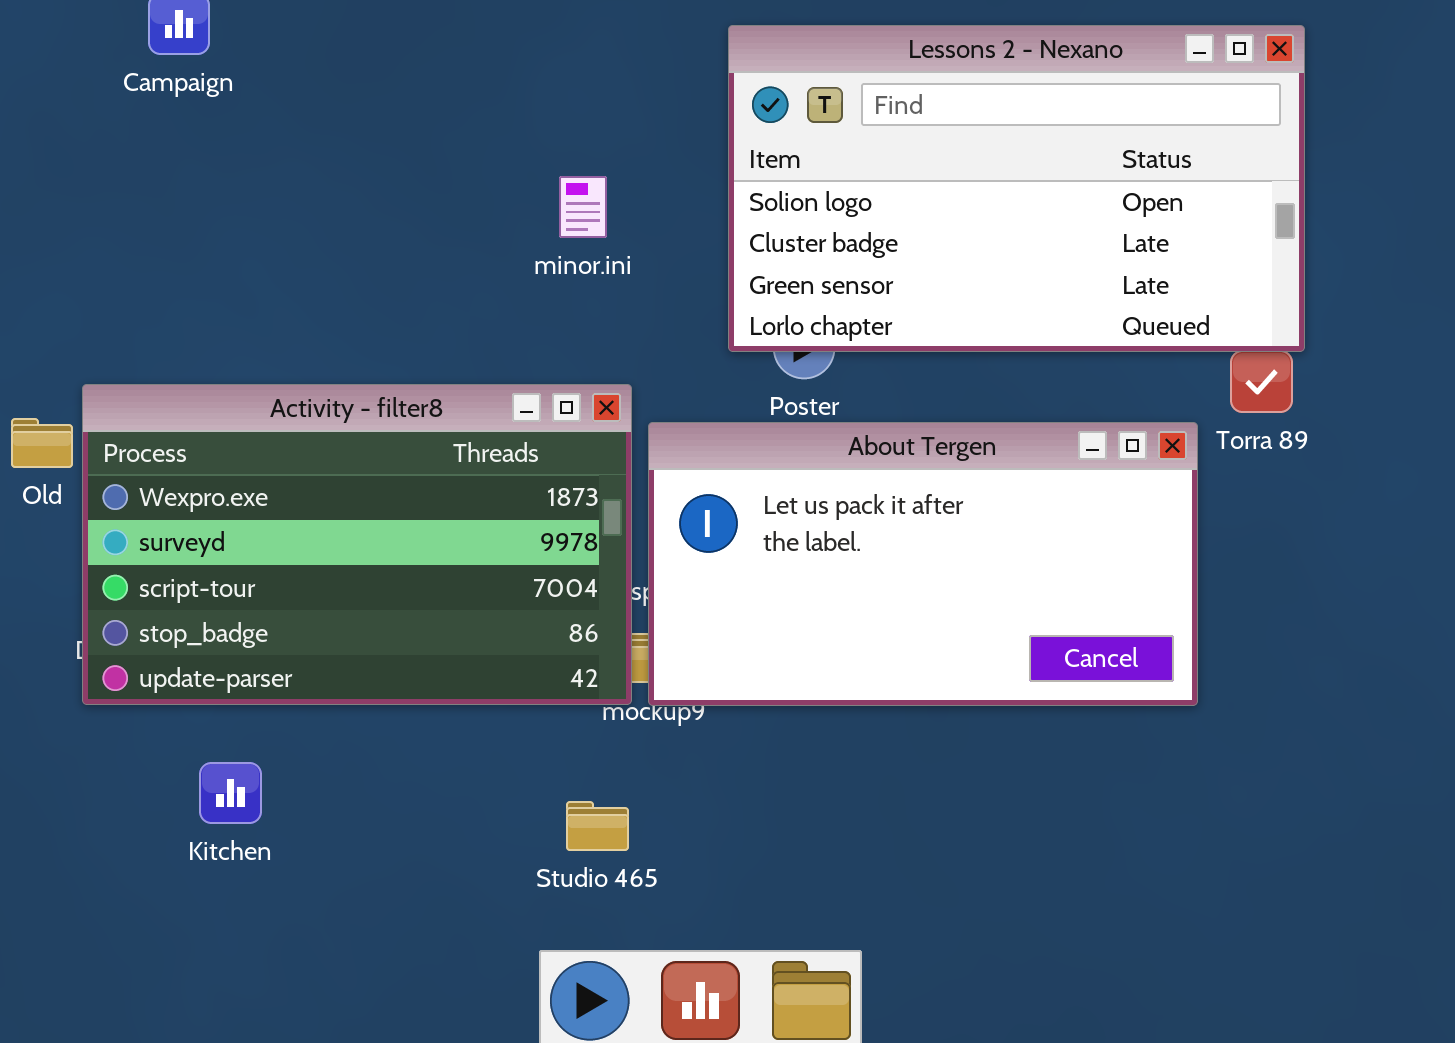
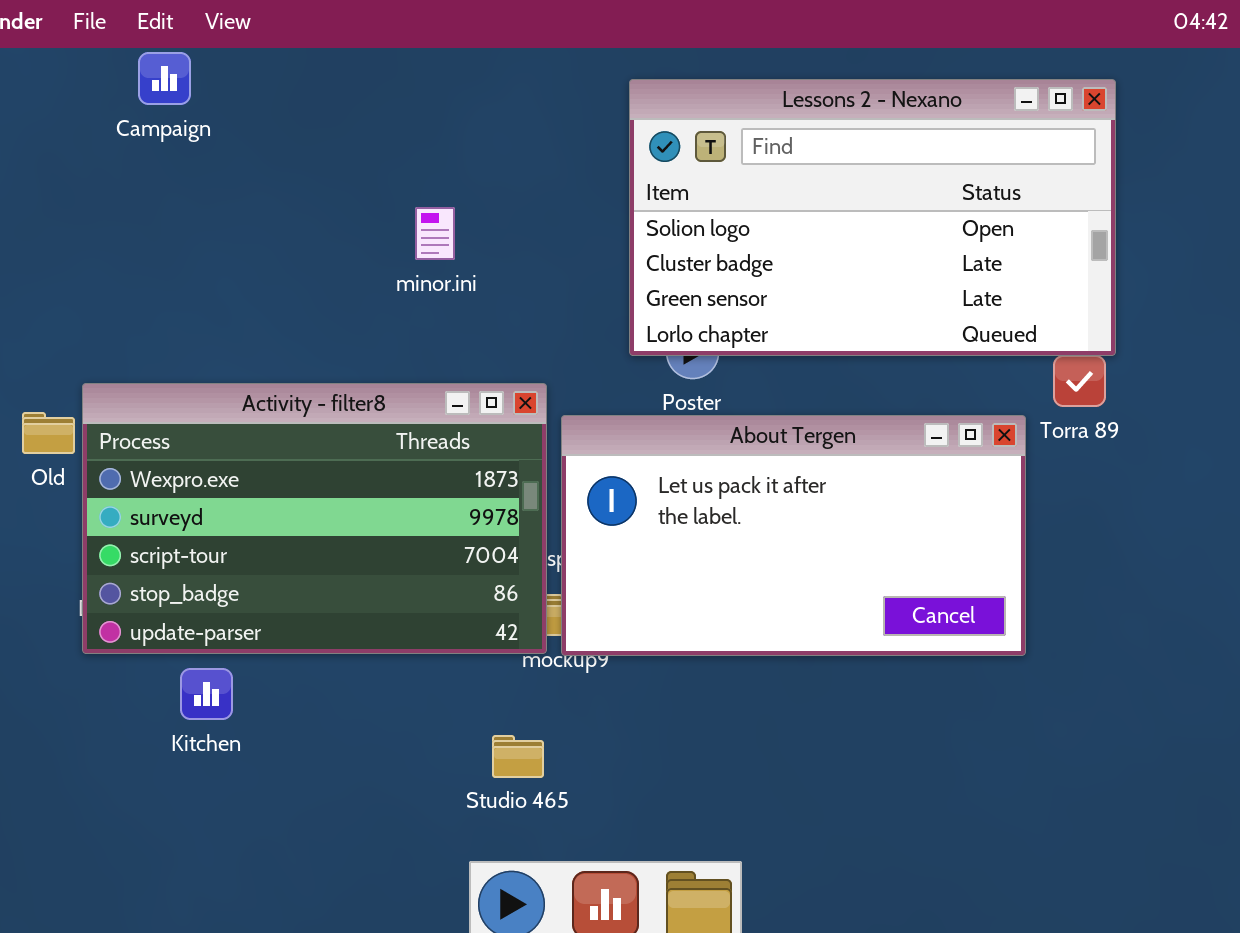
minor.ini: [559,176,607,238] -> [415,207,455,260], moved
Kitchen: [199,762,262,824] -> [180,668,233,720], moved

